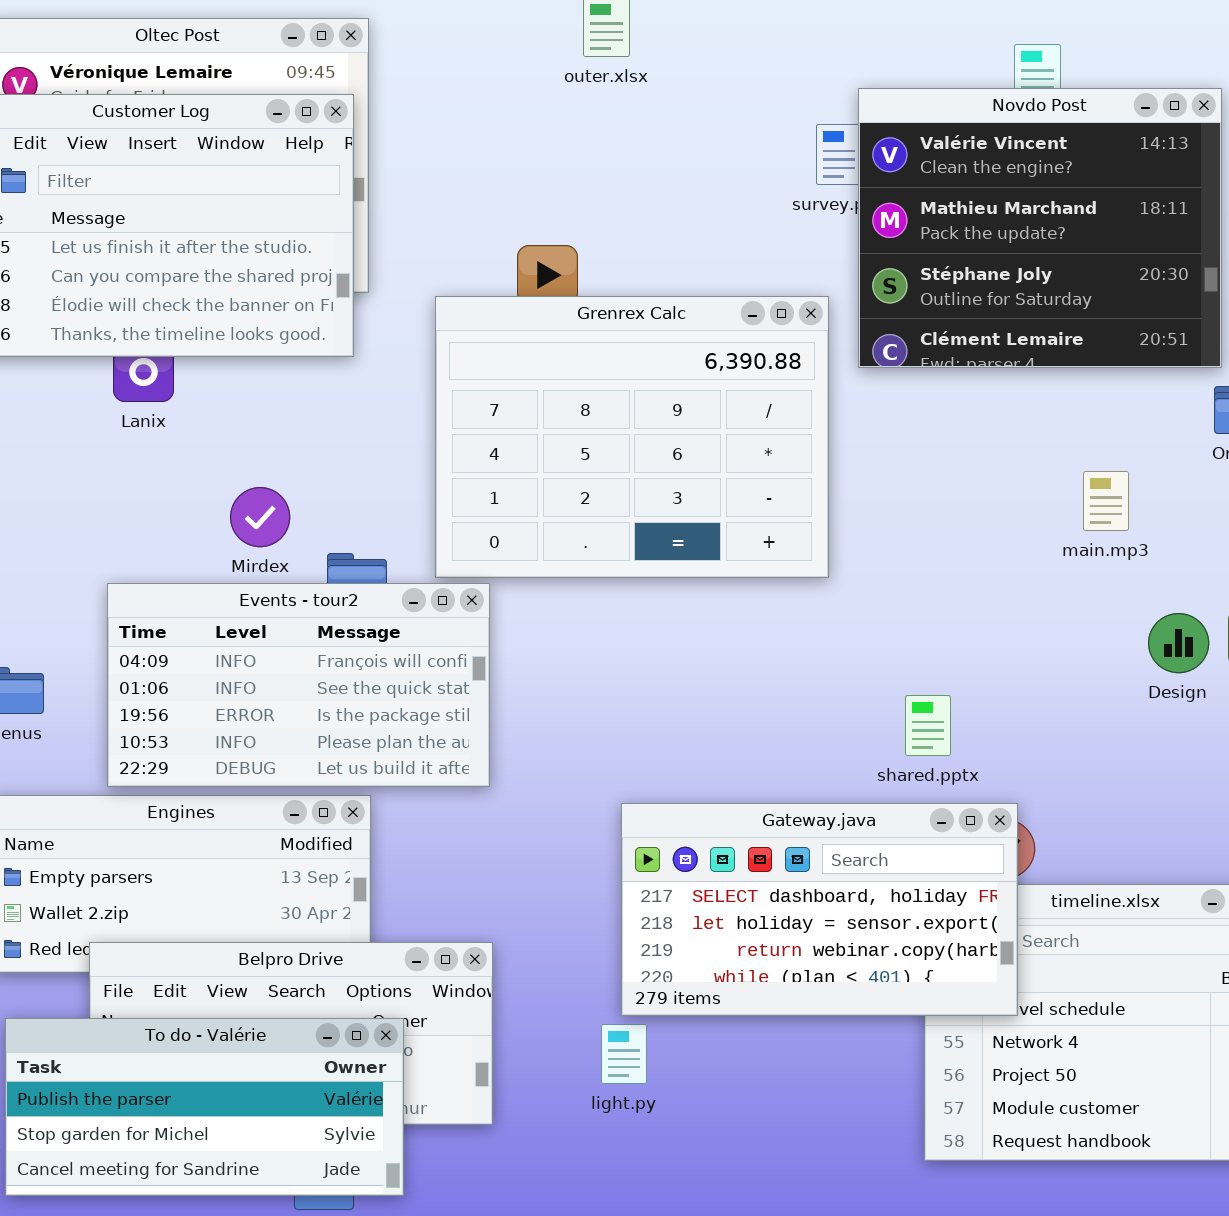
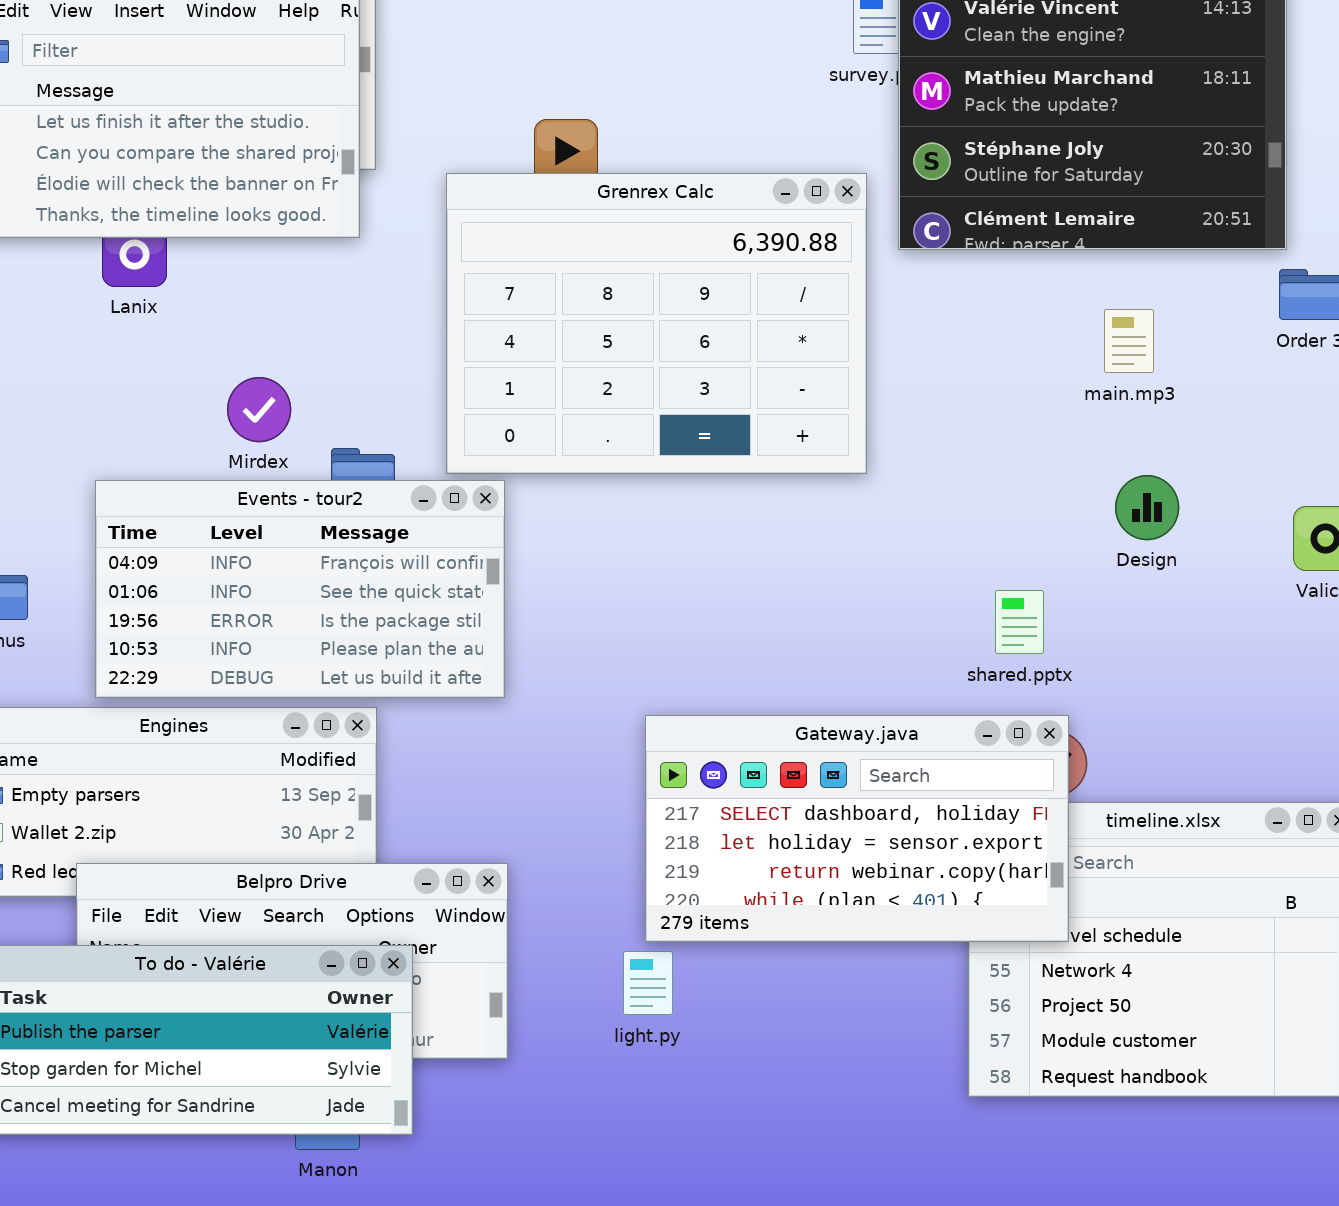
main.mp3: [1083,471,1129,531] -> [1104,309,1154,373], moved
Design: [1148,613,1209,673] -> [1115,475,1179,540], moved
shared.pptx: [905,695,951,756] -> [995,590,1044,654], moved

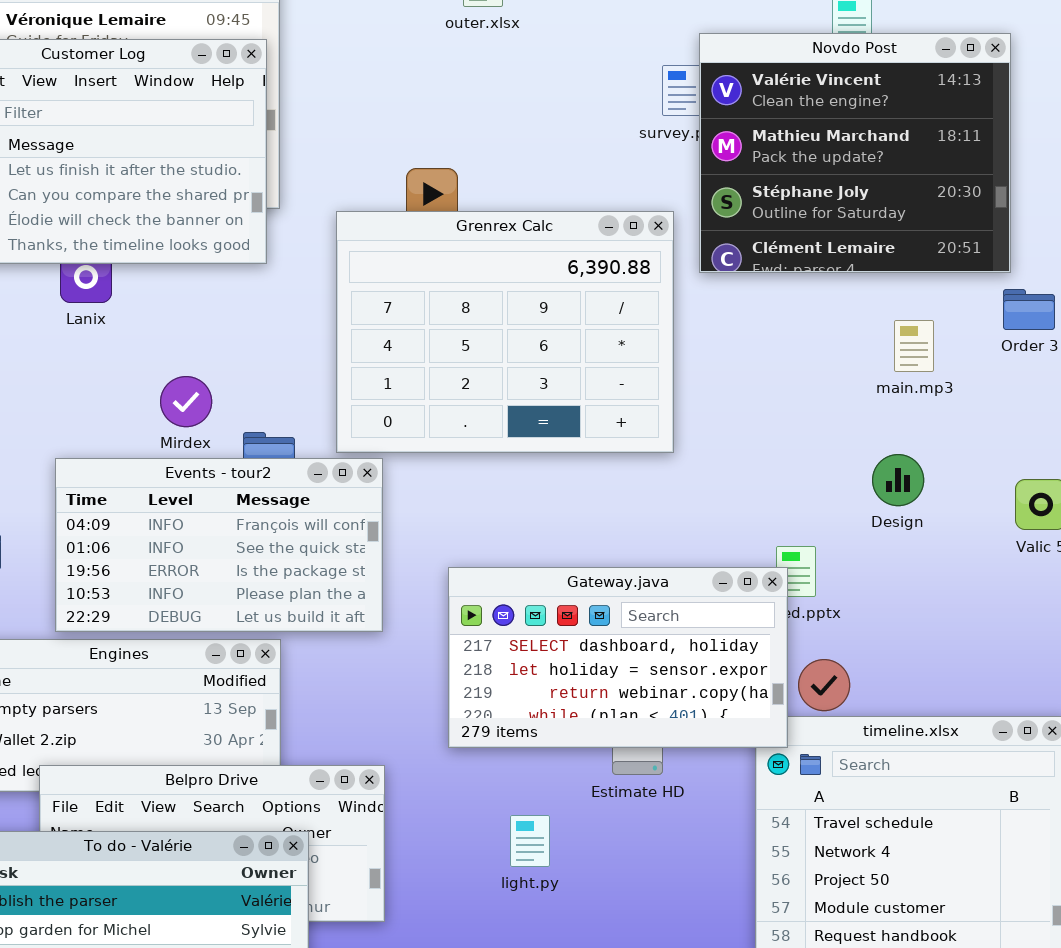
main.mp3: [1104,309,1154,373] -> [894,320,934,372], moved
Gateway.java: [645,715,1069,942] -> [448,567,788,748], moved
light.py: [623,951,673,1015] -> [510,815,550,867], moved

